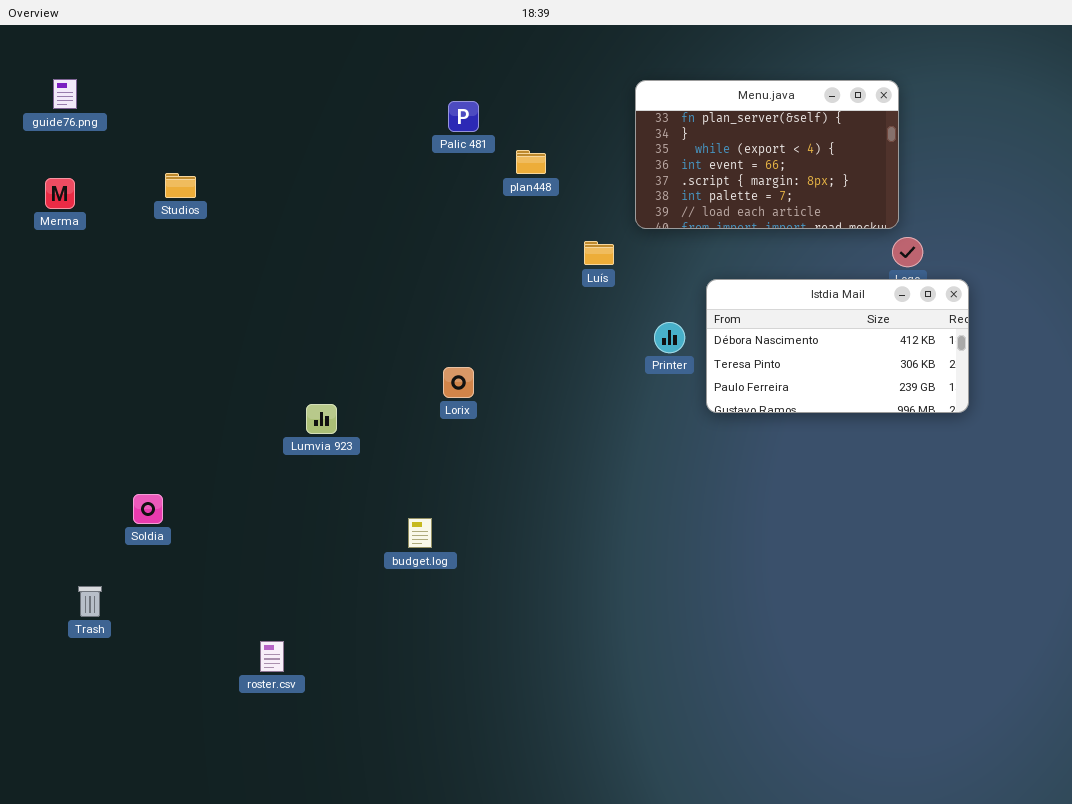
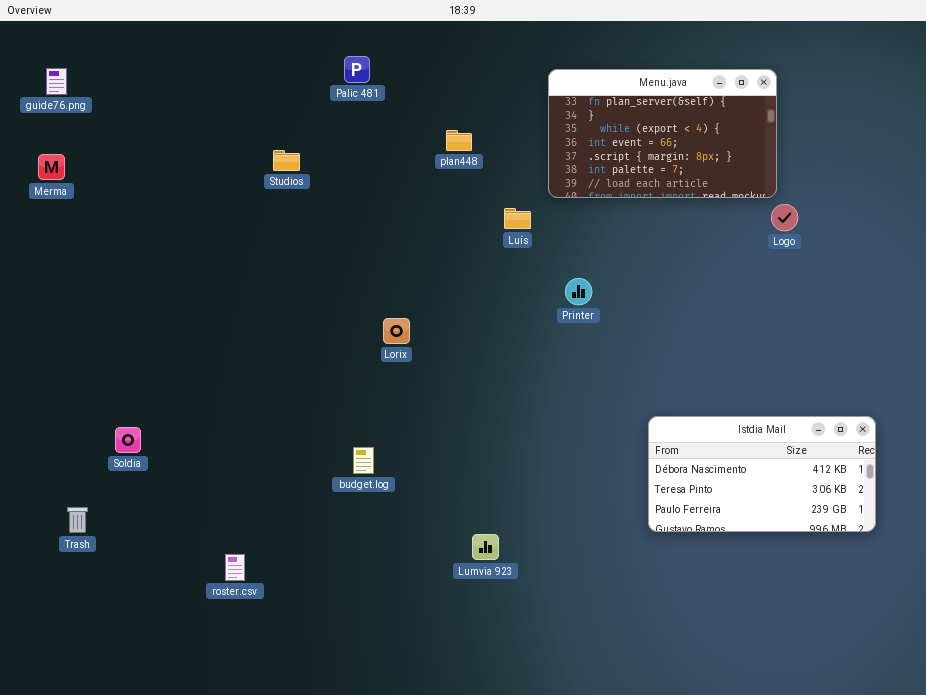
Palic 481: [448,101,479,132] -> [344,56,370,83], moved
Studios: [165,173,196,198] -> [273,150,300,171], moved
Istdia Mail: [706,279,969,413] -> [648,416,876,532], moved
Lumvia 923: [306,404,337,434] -> [472,534,499,560], moved

